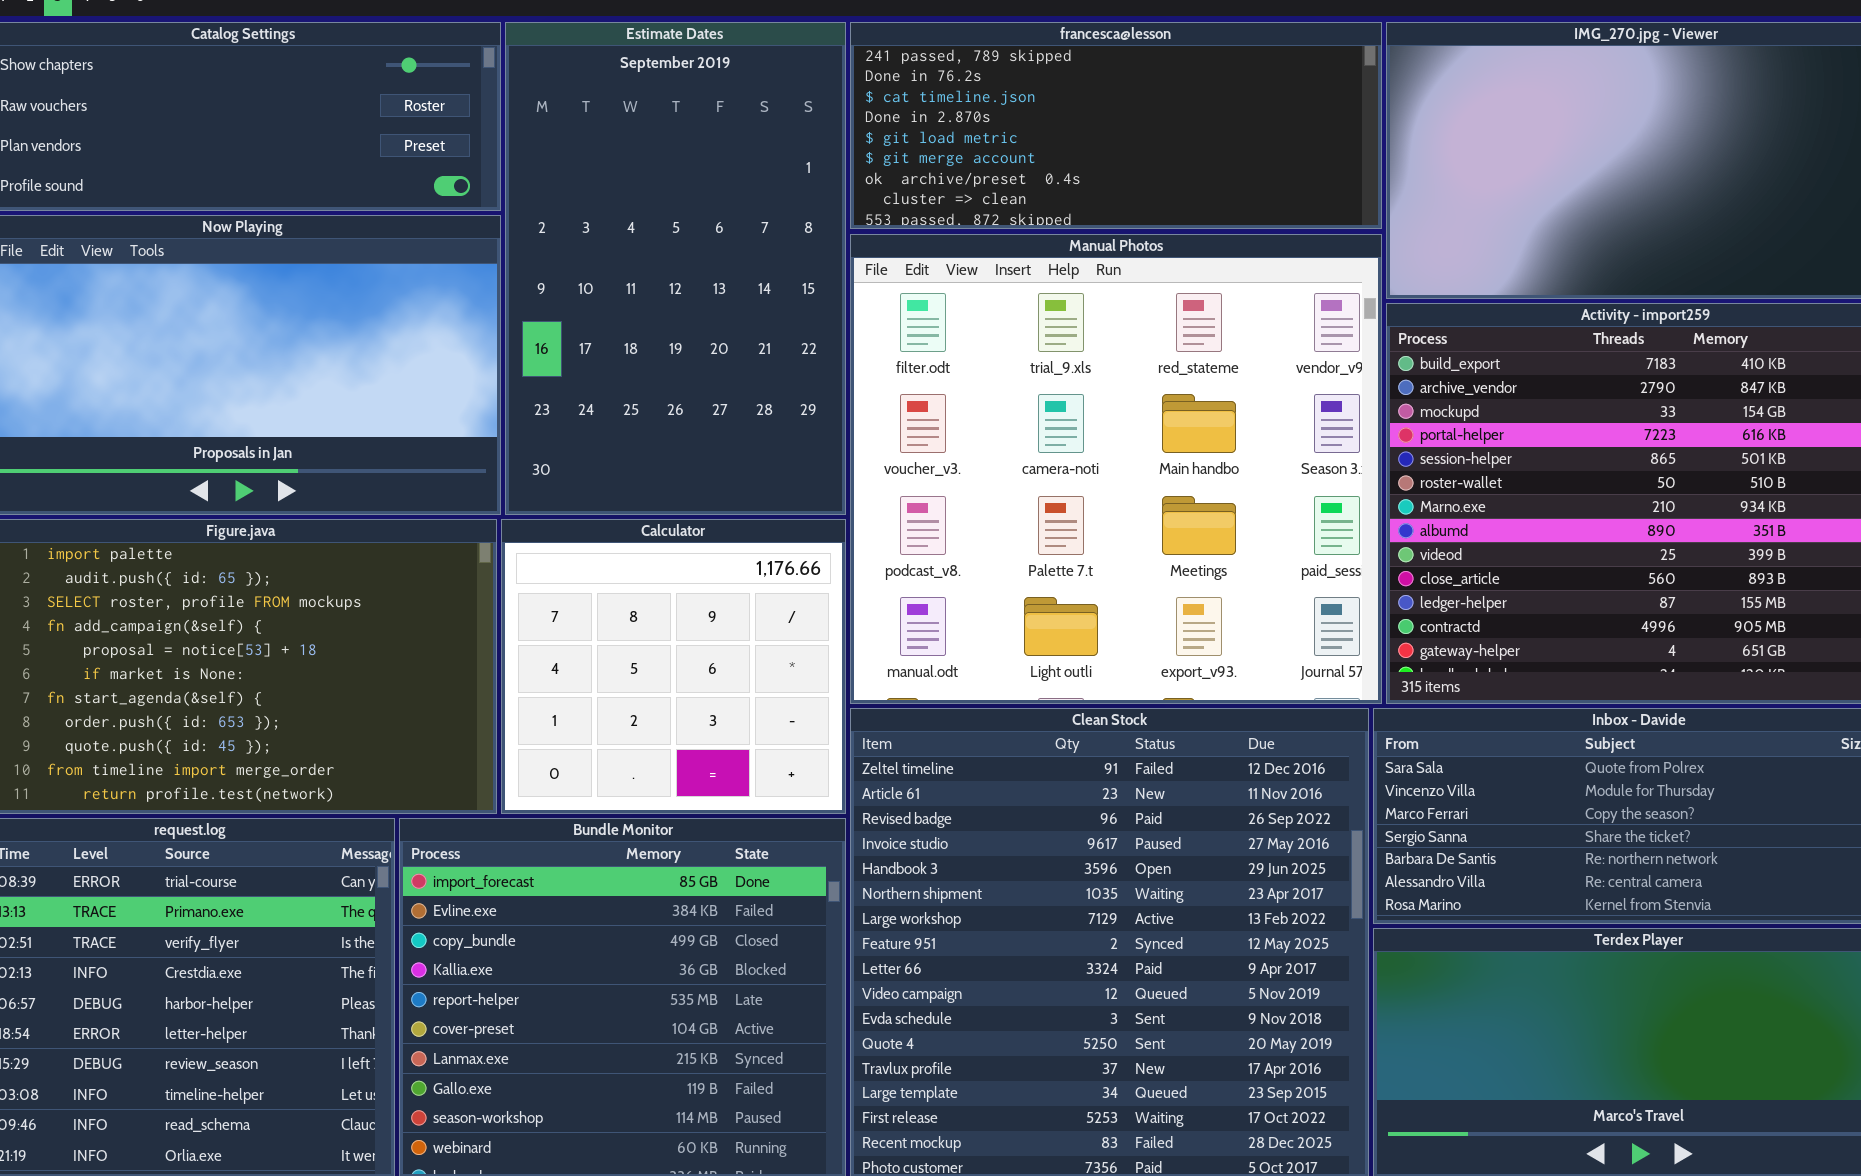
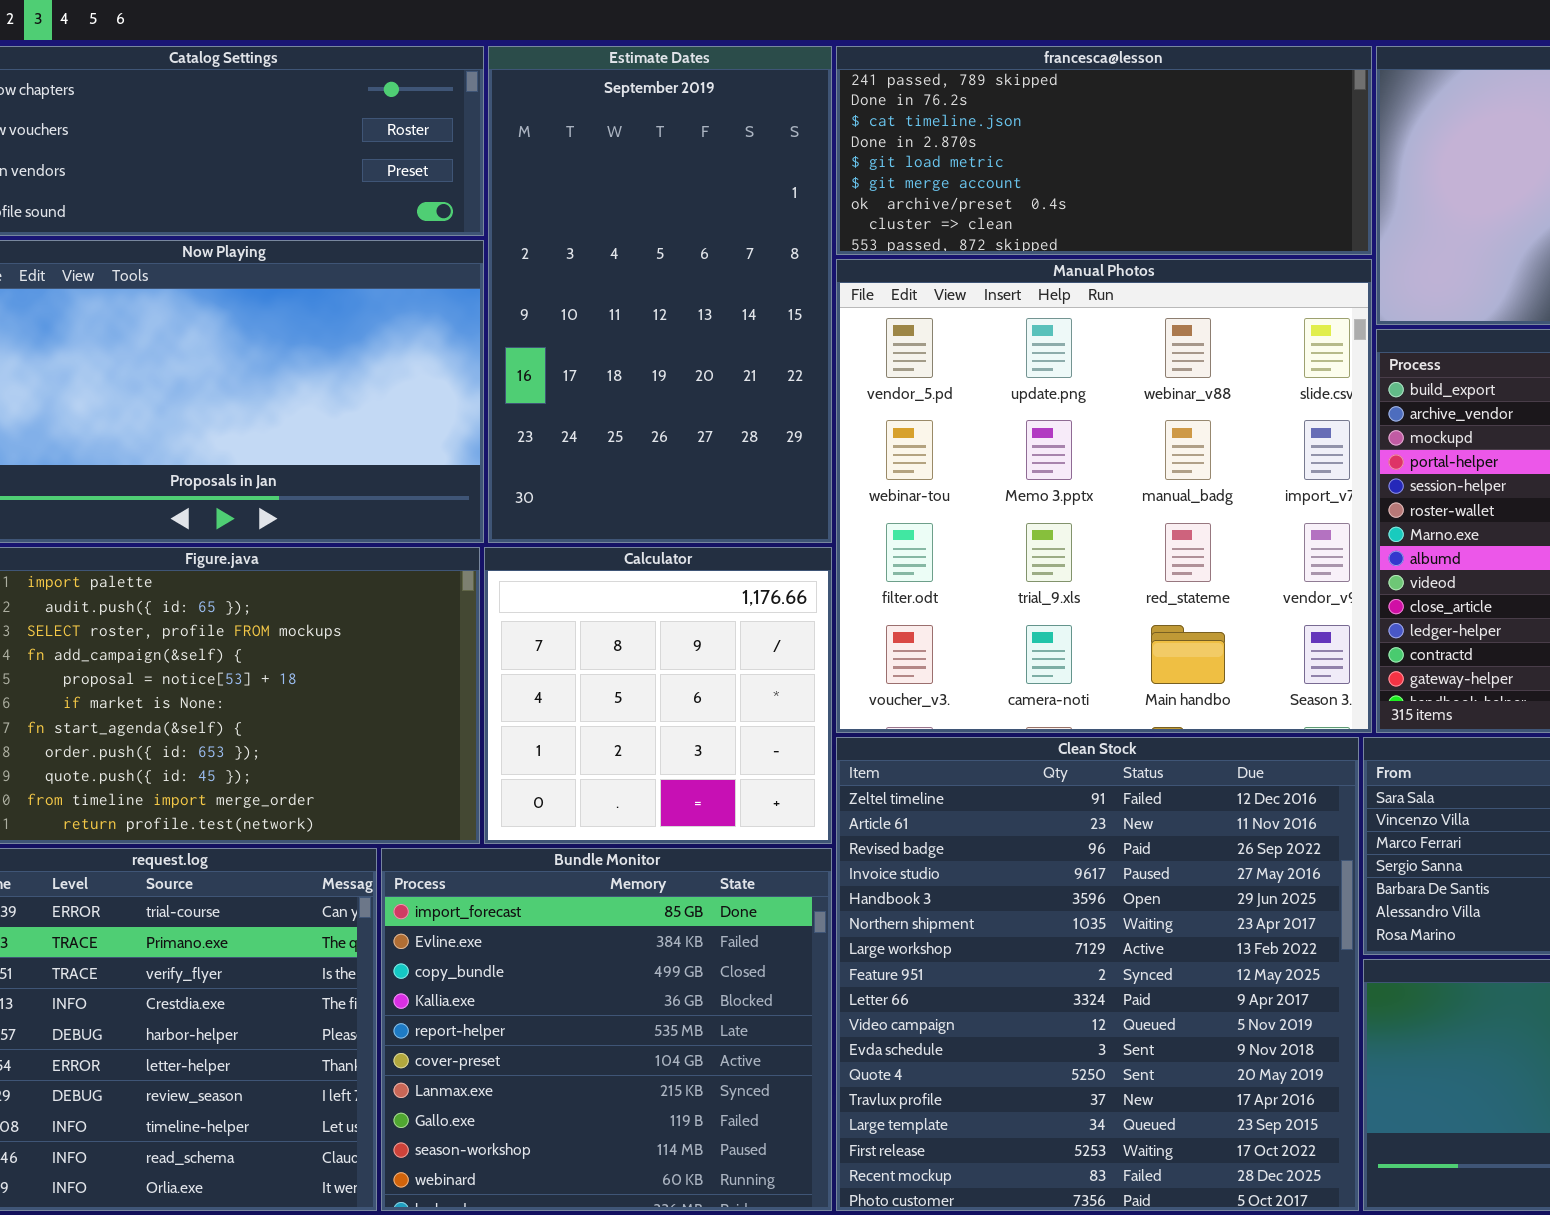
Manual Photos: [850,234,1382,704] -> [836,259,1372,733], scrolled up 2 rows

